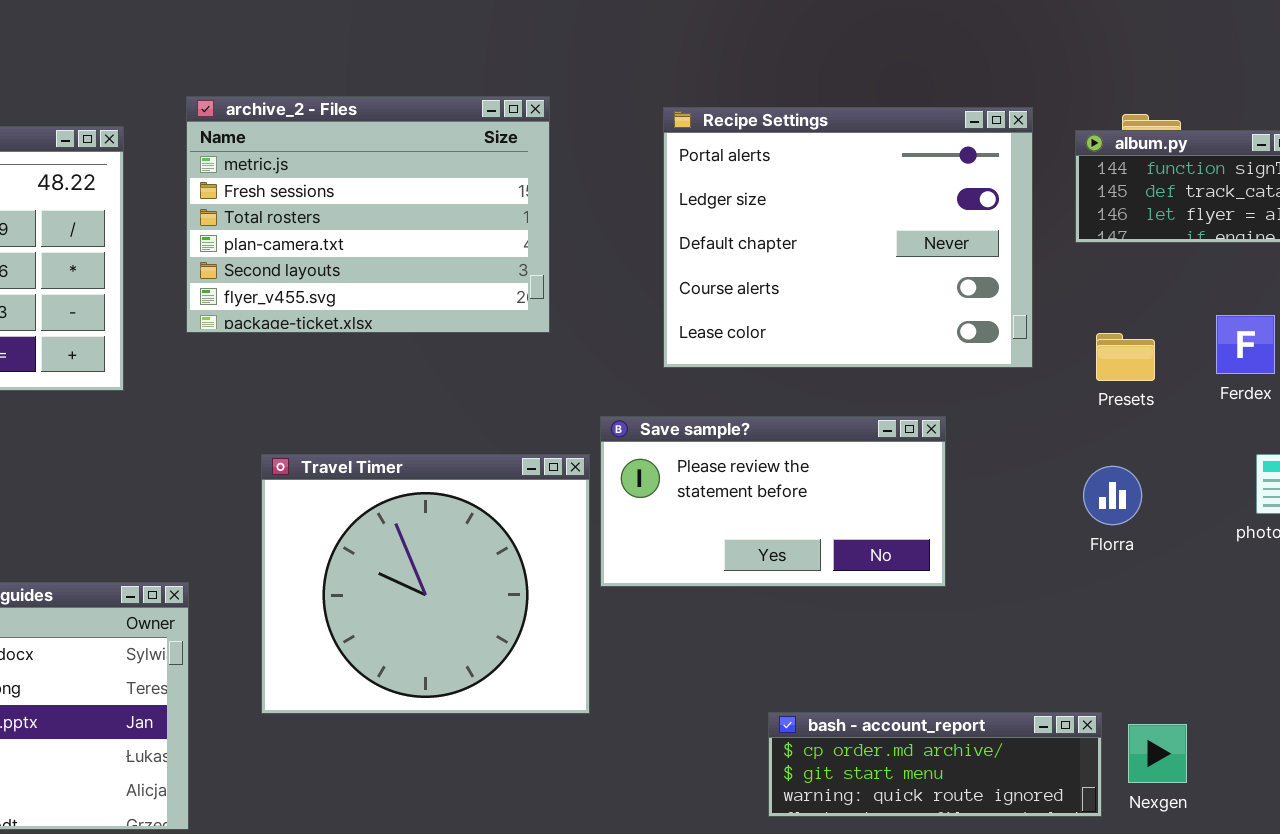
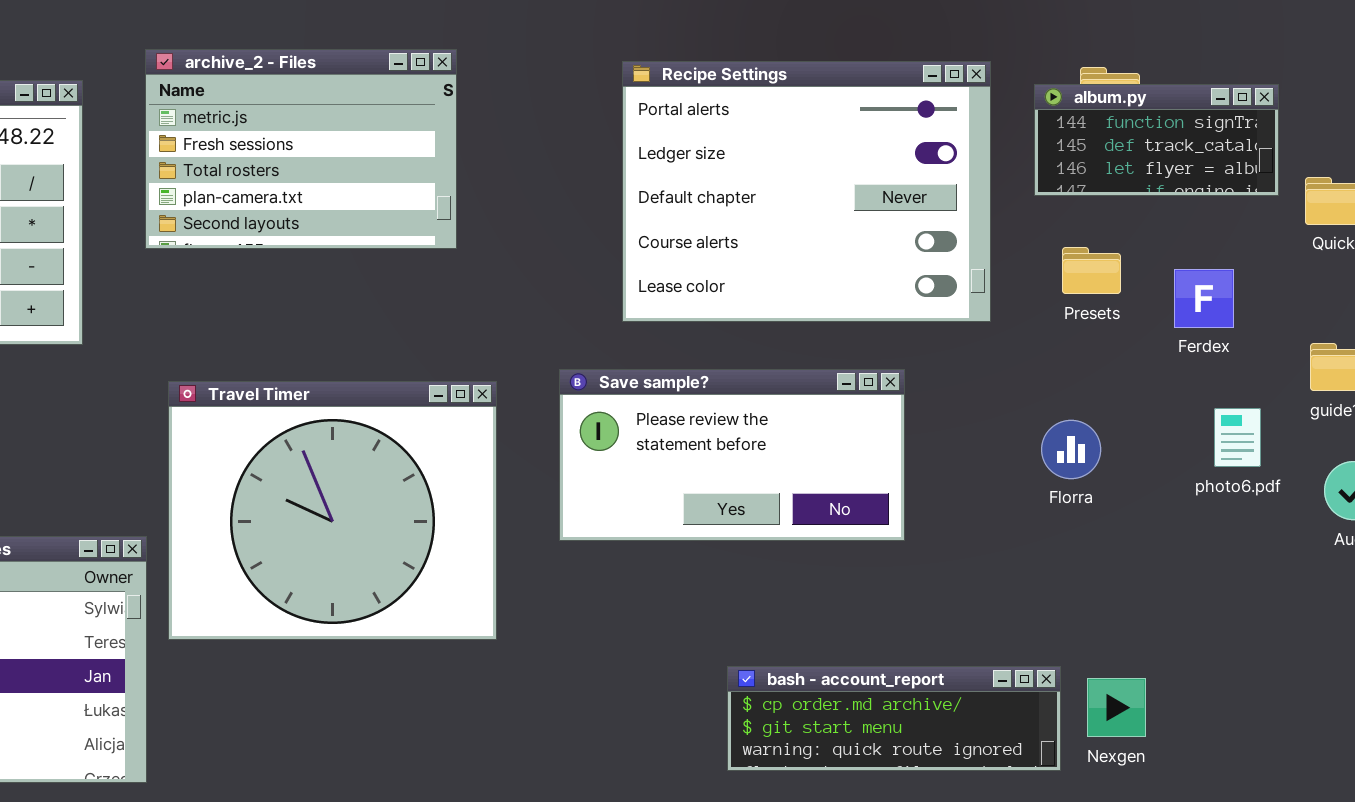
archive_2 - Files: [186,96,550,333] -> [145,49,457,249], resized
Presets: [1096,333,1155,381] -> [1062,247,1121,294], moved
Travel Timer: [261,454,590,714] -> [168,381,497,640], moved

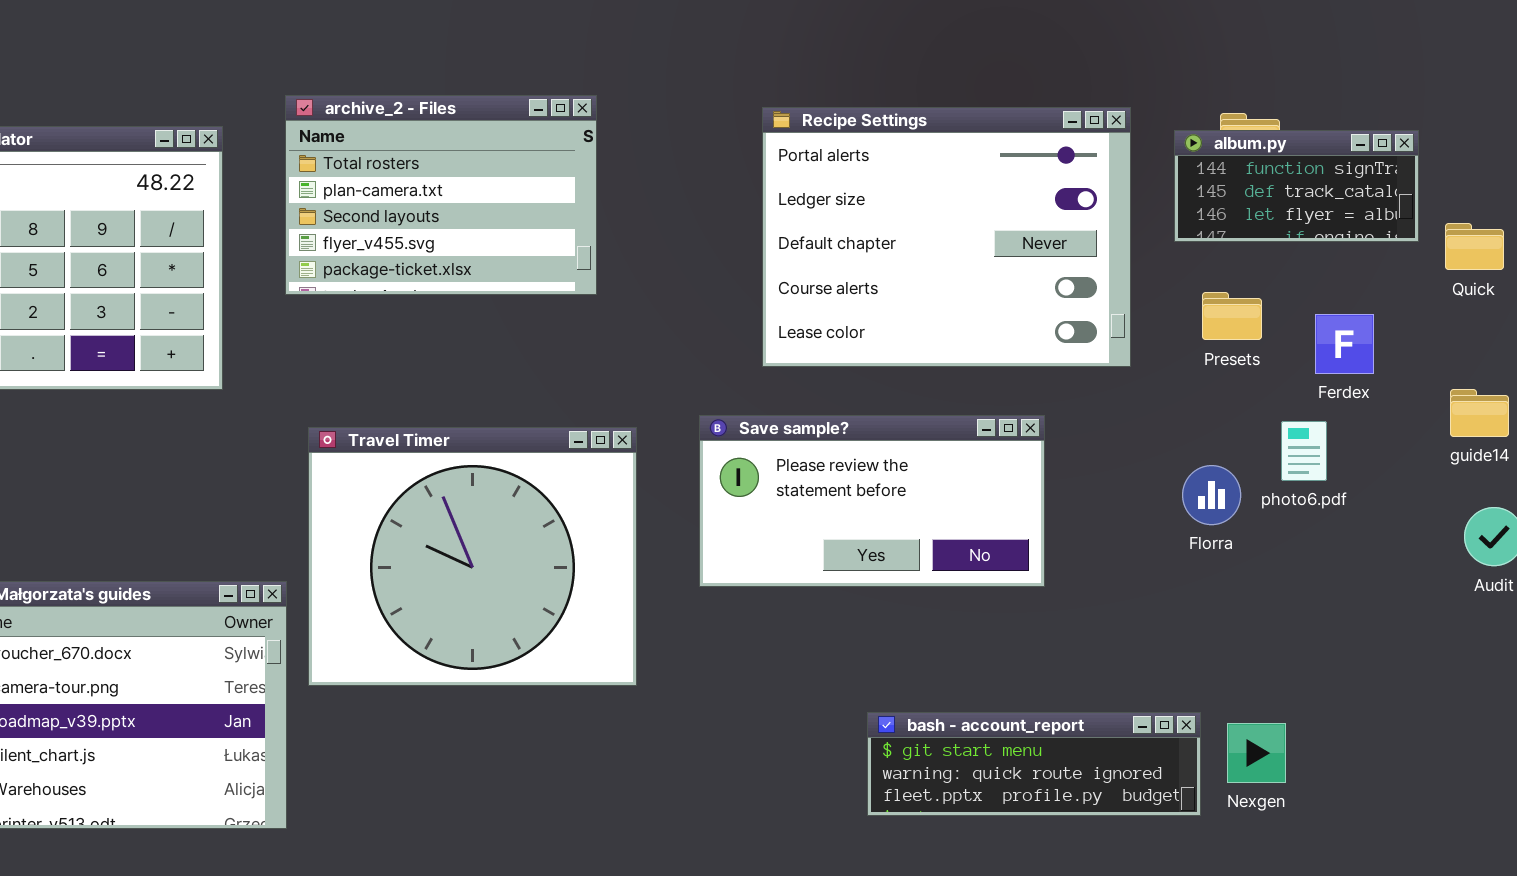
archive_2 - Files: [145,49,457,249] -> [285,95,597,295], scrolled down 2 rows
photo6.pdf: [1214,408,1261,467] -> [1281,421,1327,481], moved
bash - account_report: [727,666,1061,771] -> [867,712,1201,816], scrolled down 1 row

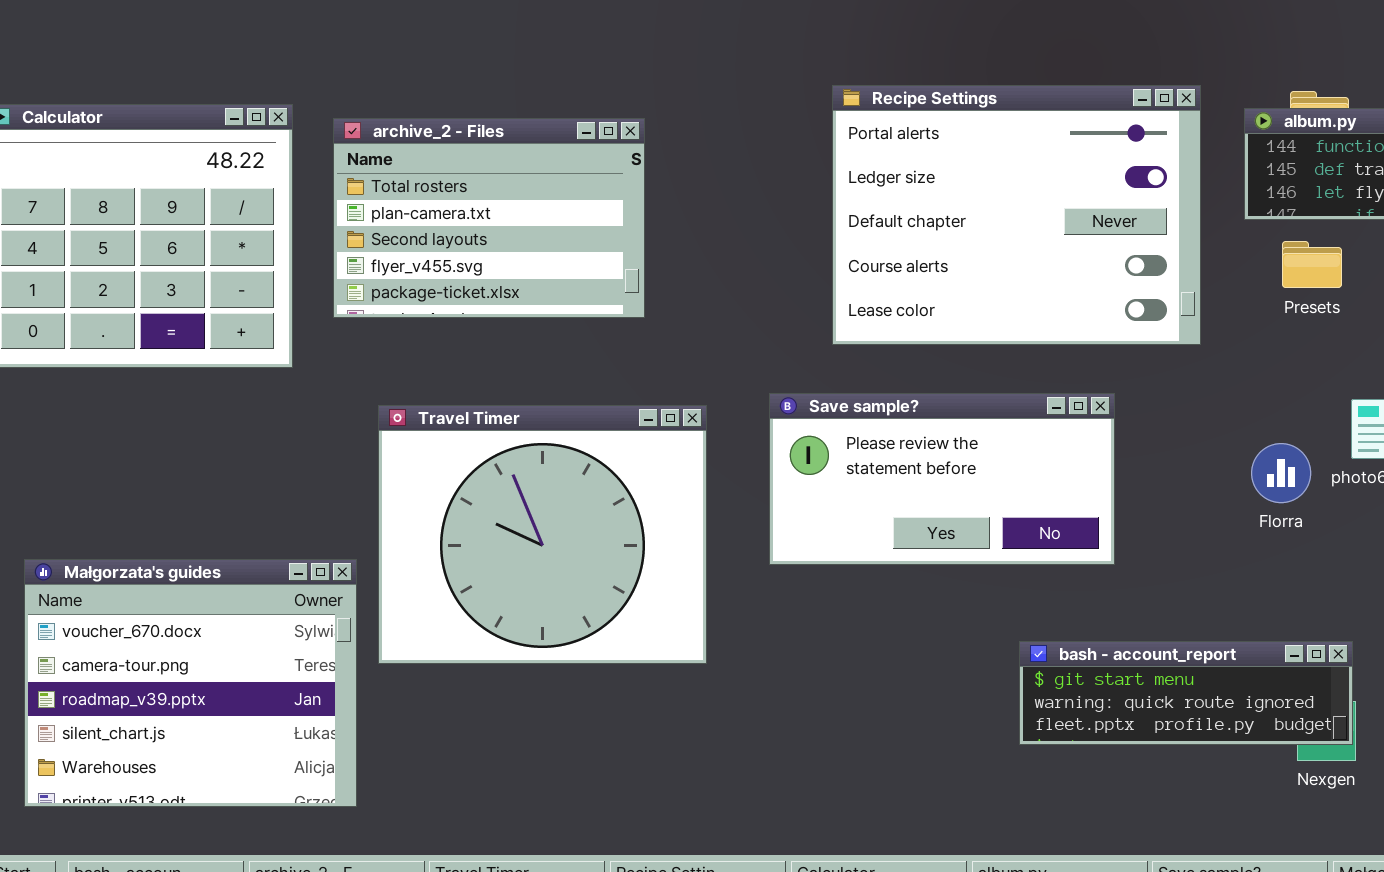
archive_2 - Files: [285,95,597,295] -> [333,118,645,318], moved
Presets: [1202,292,1262,340] -> [1282,241,1342,288], moved
bash - account_report: [867,712,1201,816] -> [1019,641,1353,745], moved

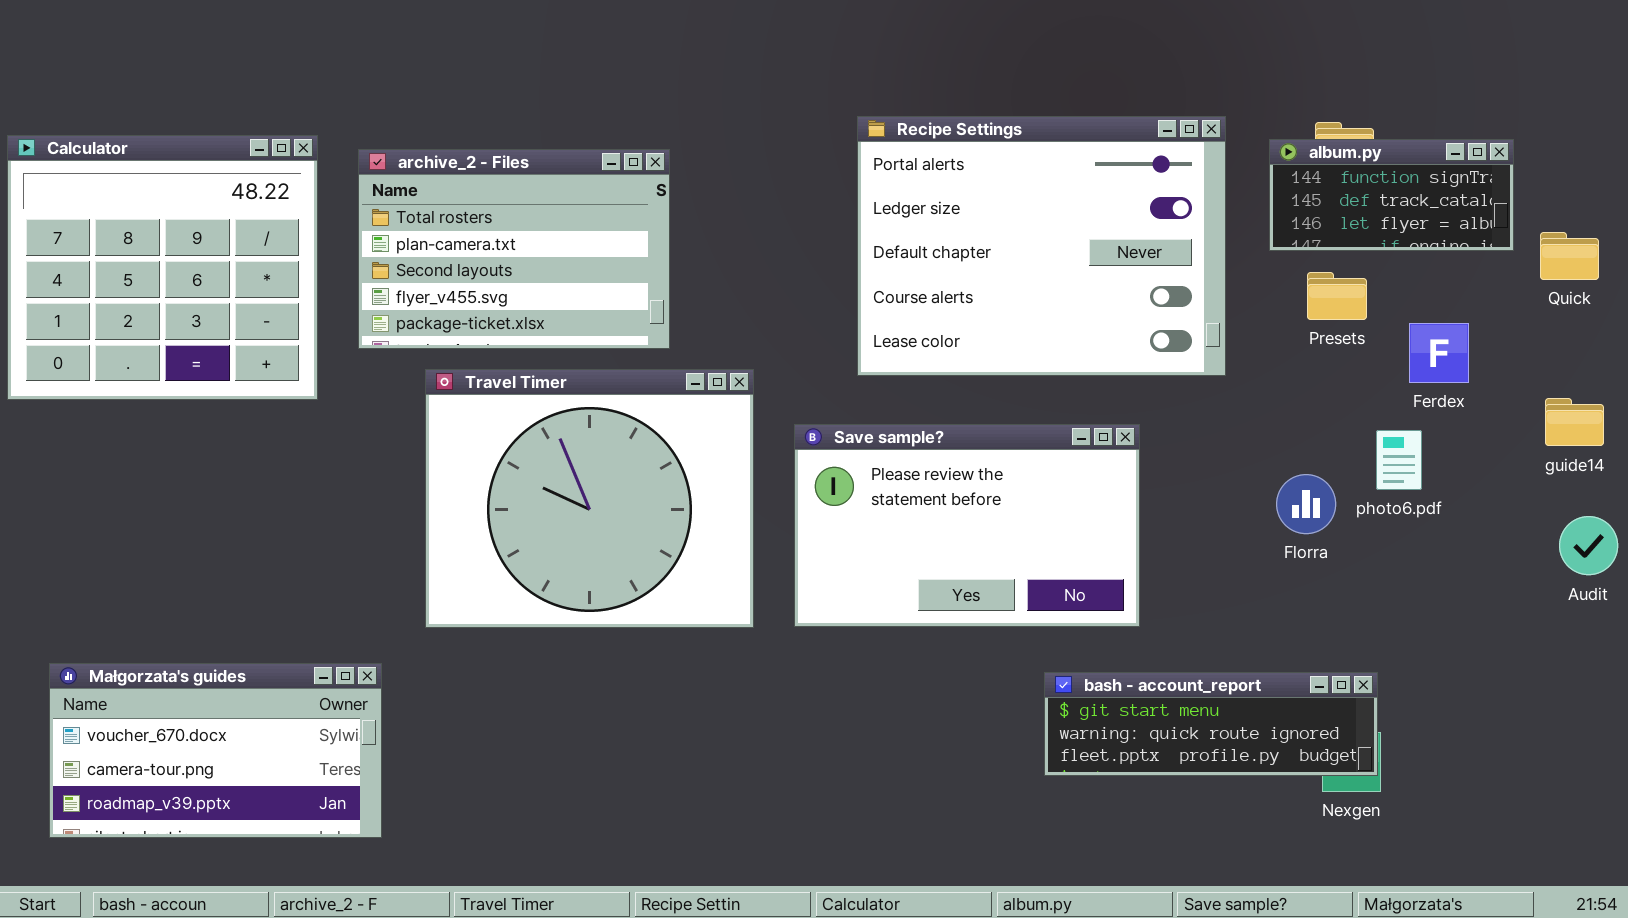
Save sample?: [769,393,1115,565] -> [794,424,1140,627], resized
Travel Timer: [378,405,707,664] -> [425,369,754,628], moved
Małgorzata's guides: [24,559,357,807] -> [49,663,382,838], resized

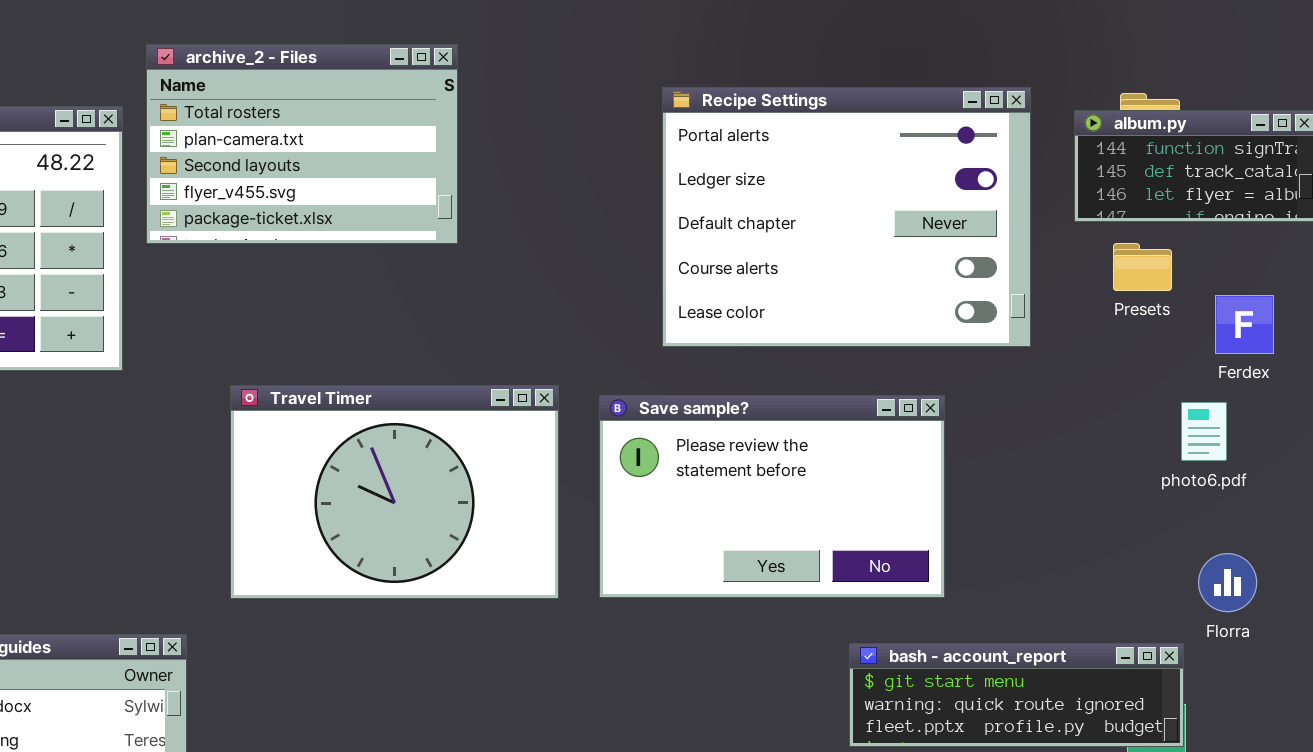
archive_2 - Files: [358,149,670,349] -> [146,44,458,244], moved
Travel Timer: [425,369,754,628] -> [230,385,559,599], resized
Florra: [1276,474,1336,534] -> [1198,553,1257,612], moved

